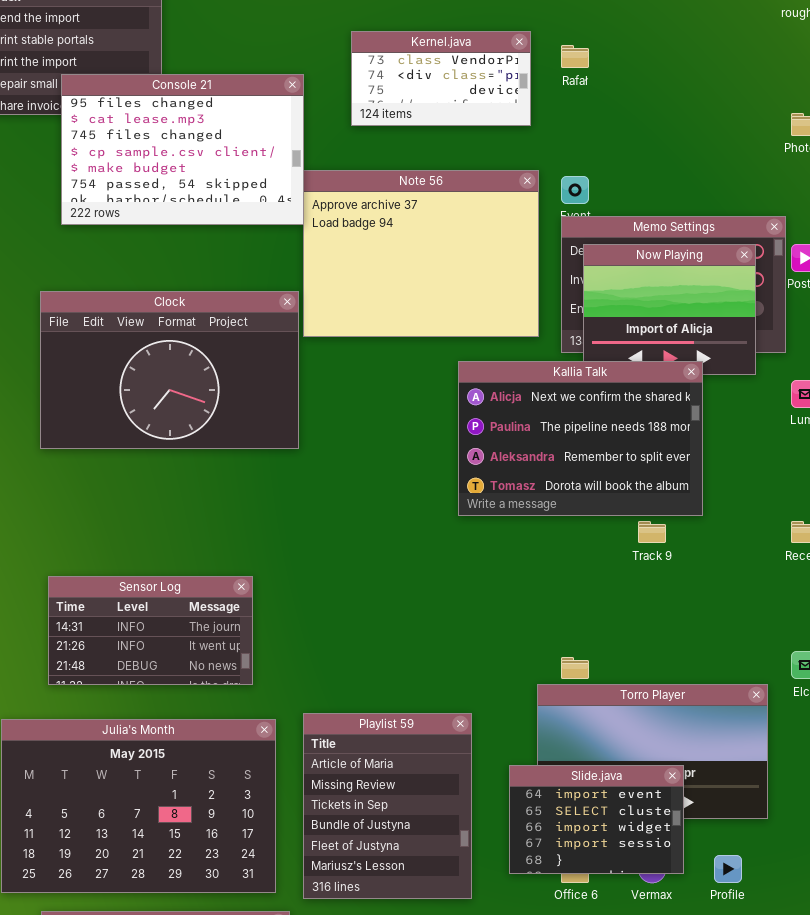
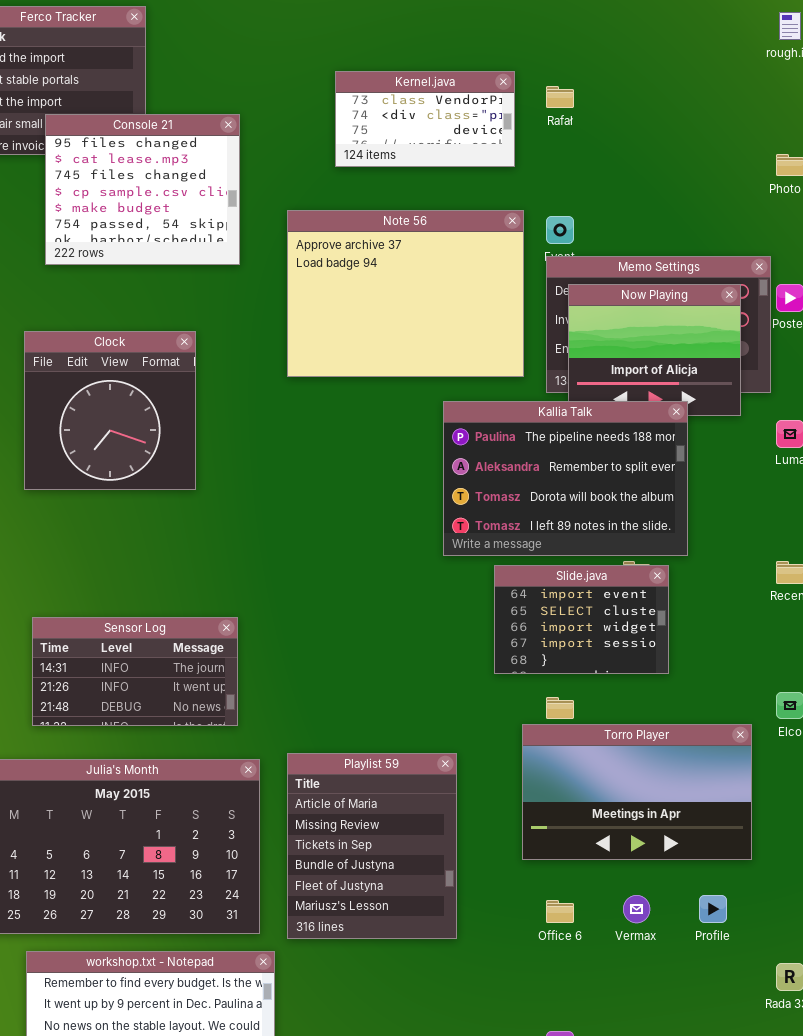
Console 21: [61,74,304,225] -> [45,114,240,265], resized
Clock: [40,291,299,449] -> [24,331,196,490], resized
Kallia Talk: [458,361,703,516] -> [443,401,688,556], scrolled down 1 row
Slide.java: [509,765,684,874] -> [494,565,669,674], moved

